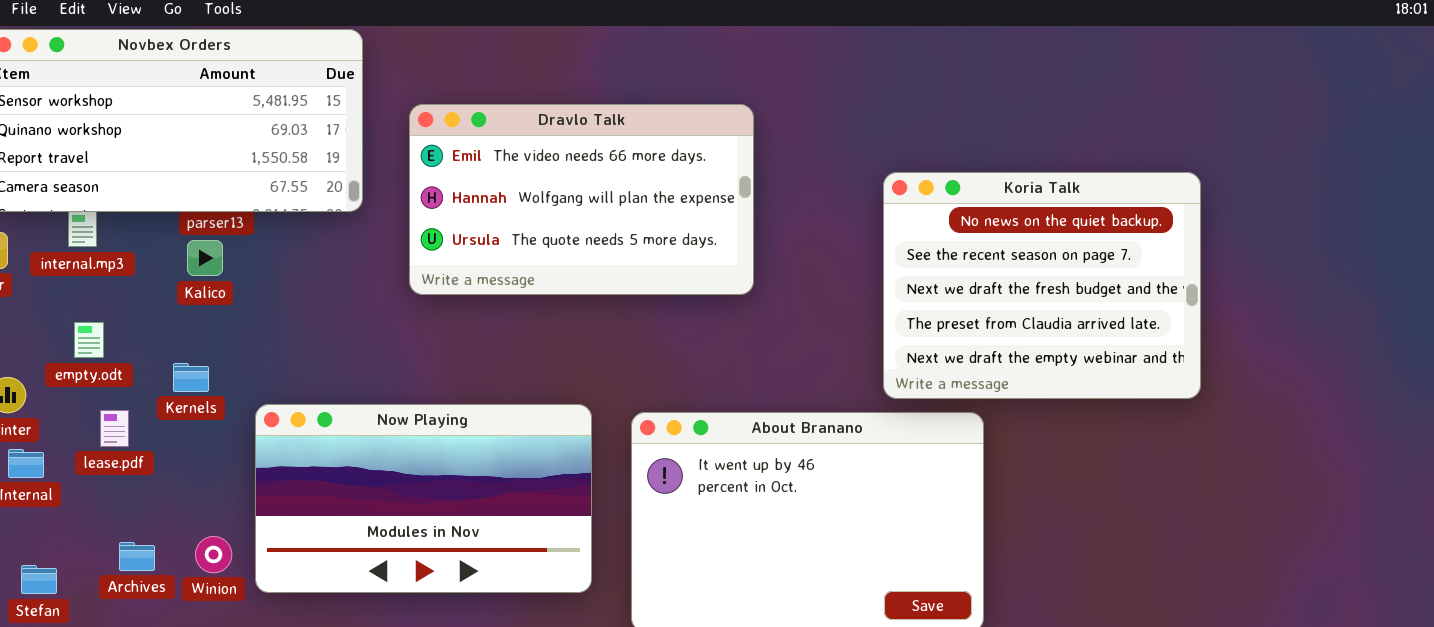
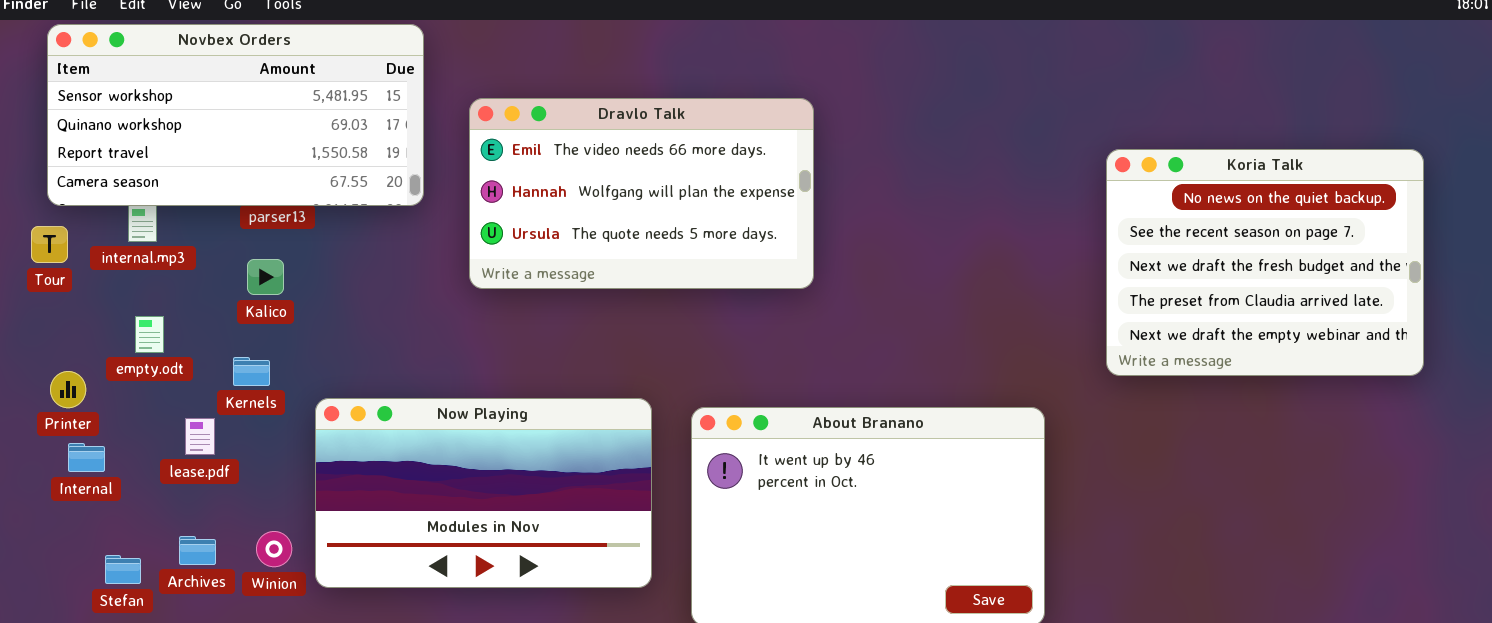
Koria Talk: [883,172,1201,399] -> [1106,149,1424,376], moved
Kalico: [187,240,223,276] -> [247,259,284,295], moved
lease.pdf: [100,410,129,447] -> [185,418,215,455], moved
Stefan: [21,565,57,594] -> [105,555,141,584], moved

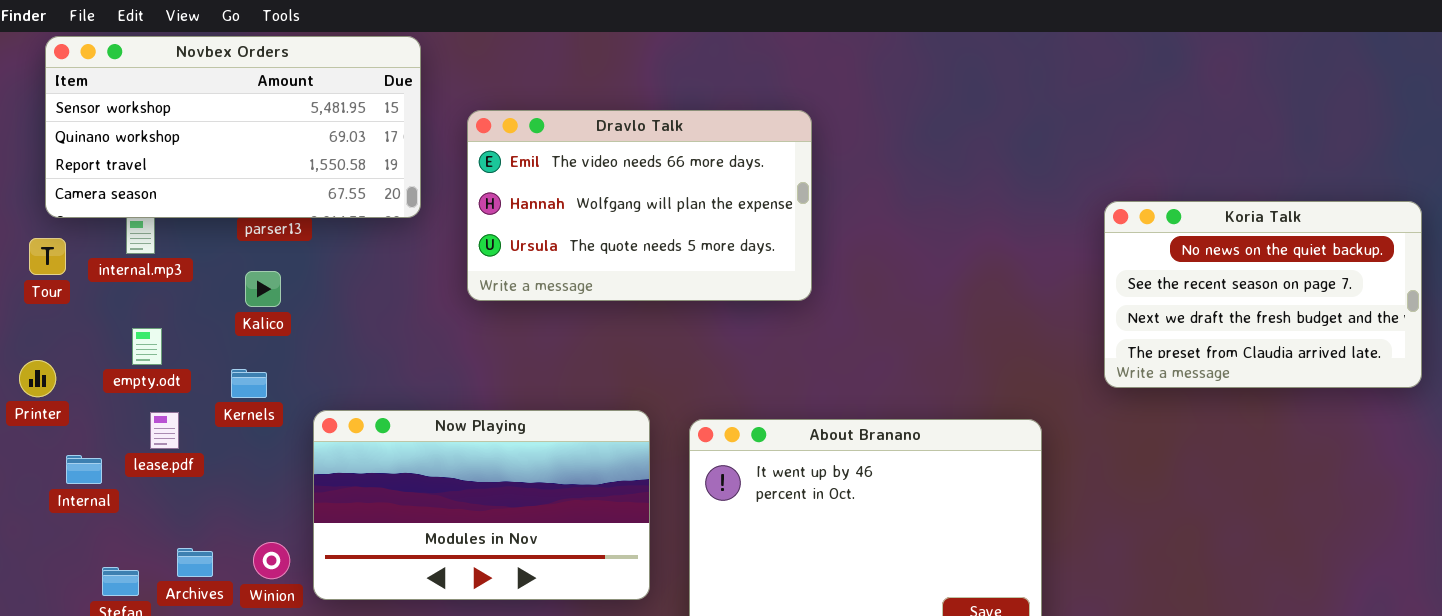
Koria Talk: [1106,149,1424,376] -> [1104,201,1422,388], resized
Printer: [50,371,86,408] -> [19,360,56,397], moved
lease.pdf: [185,418,215,455] -> [150,412,179,449], moved

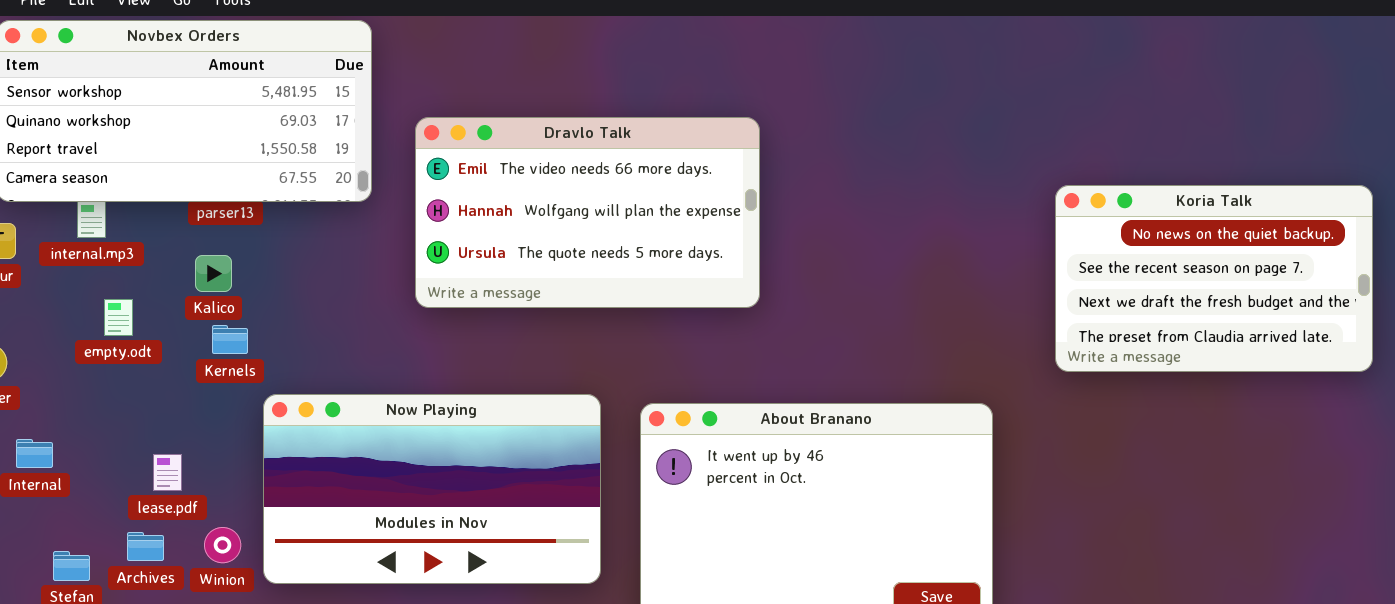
Dravlo Talk: [467,110,812,301] -> [415,117,760,308], moved
empty.odt: [132,328,162,365] -> [104,299,133,336], moved
Kernels: [231,369,267,398] -> [212,325,248,354], moved
lease.pdf: [150,412,179,449] -> [153,454,182,491], moved

